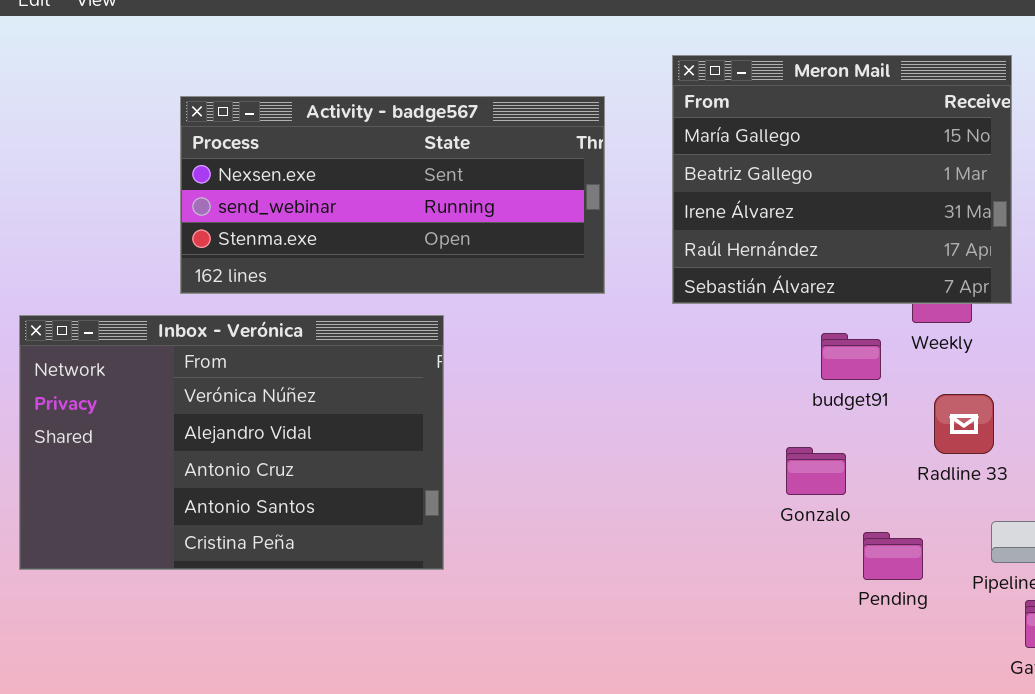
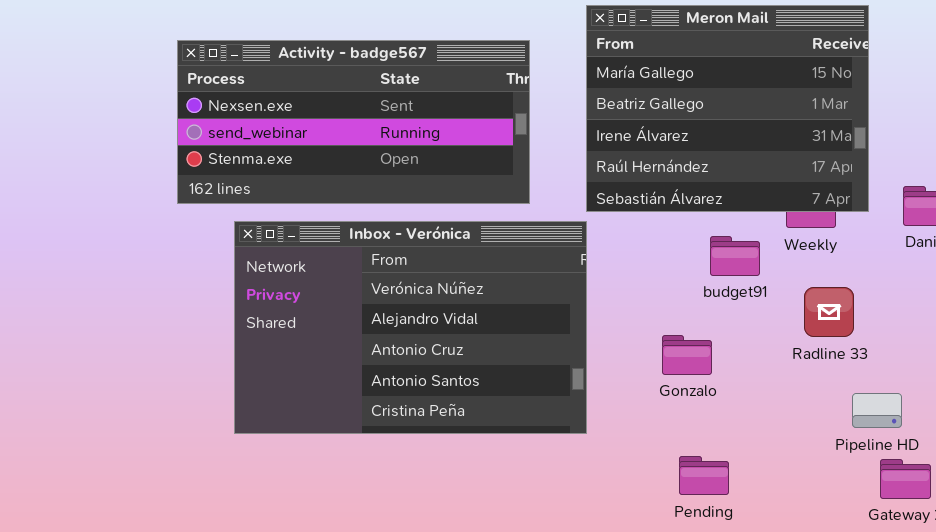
Inbox - Verónica: [19,315,444,570] -> [234,221,587,434], moved
Gonzalo: [786,447,846,495] -> [662,335,712,375], moved
Pending: [863,532,923,580] -> [679,456,729,495], moved

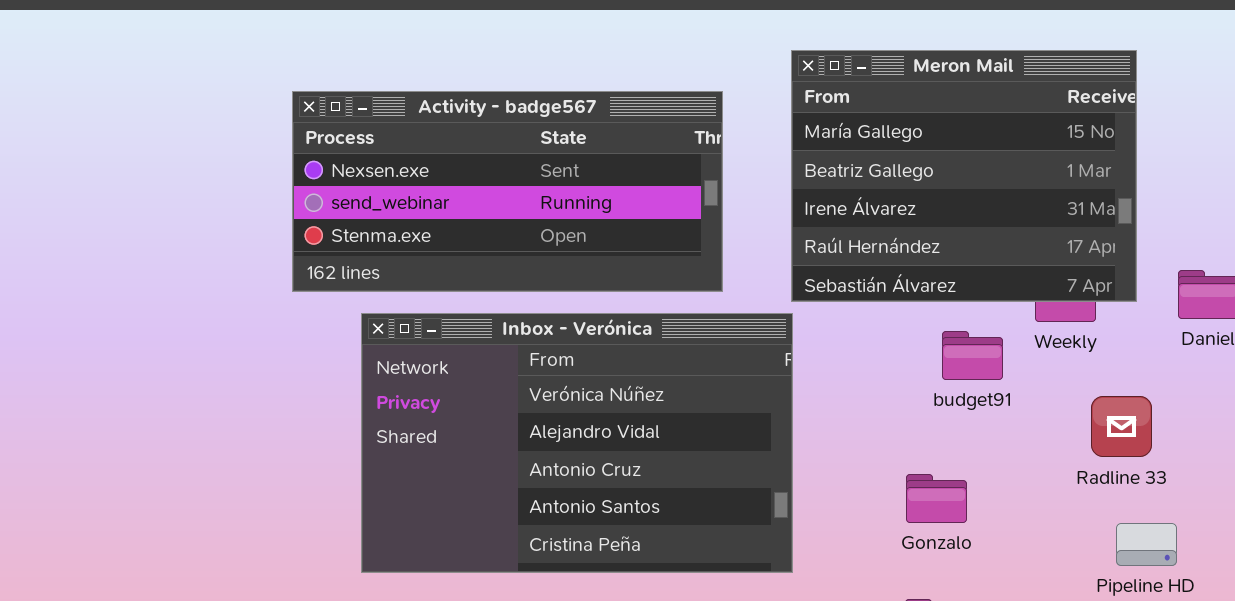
Radline 33: [804,287,854,337] -> [1091,396,1152,457], moved
Gonzalo: [662,335,712,375] -> [906,474,967,523], moved

